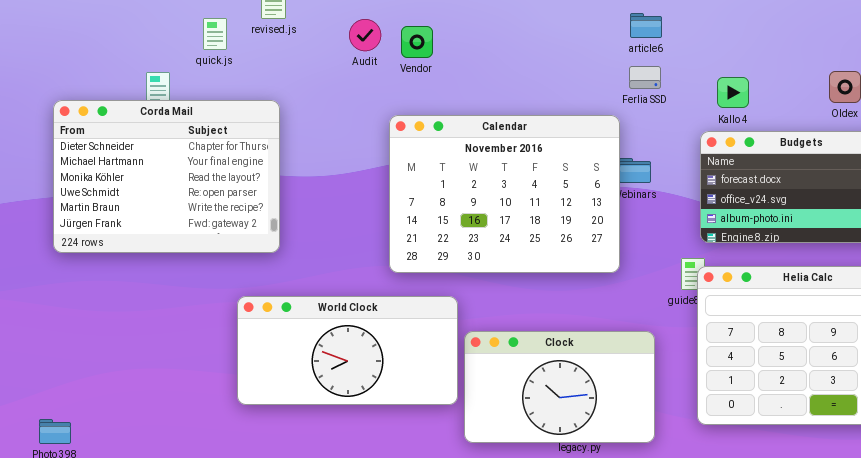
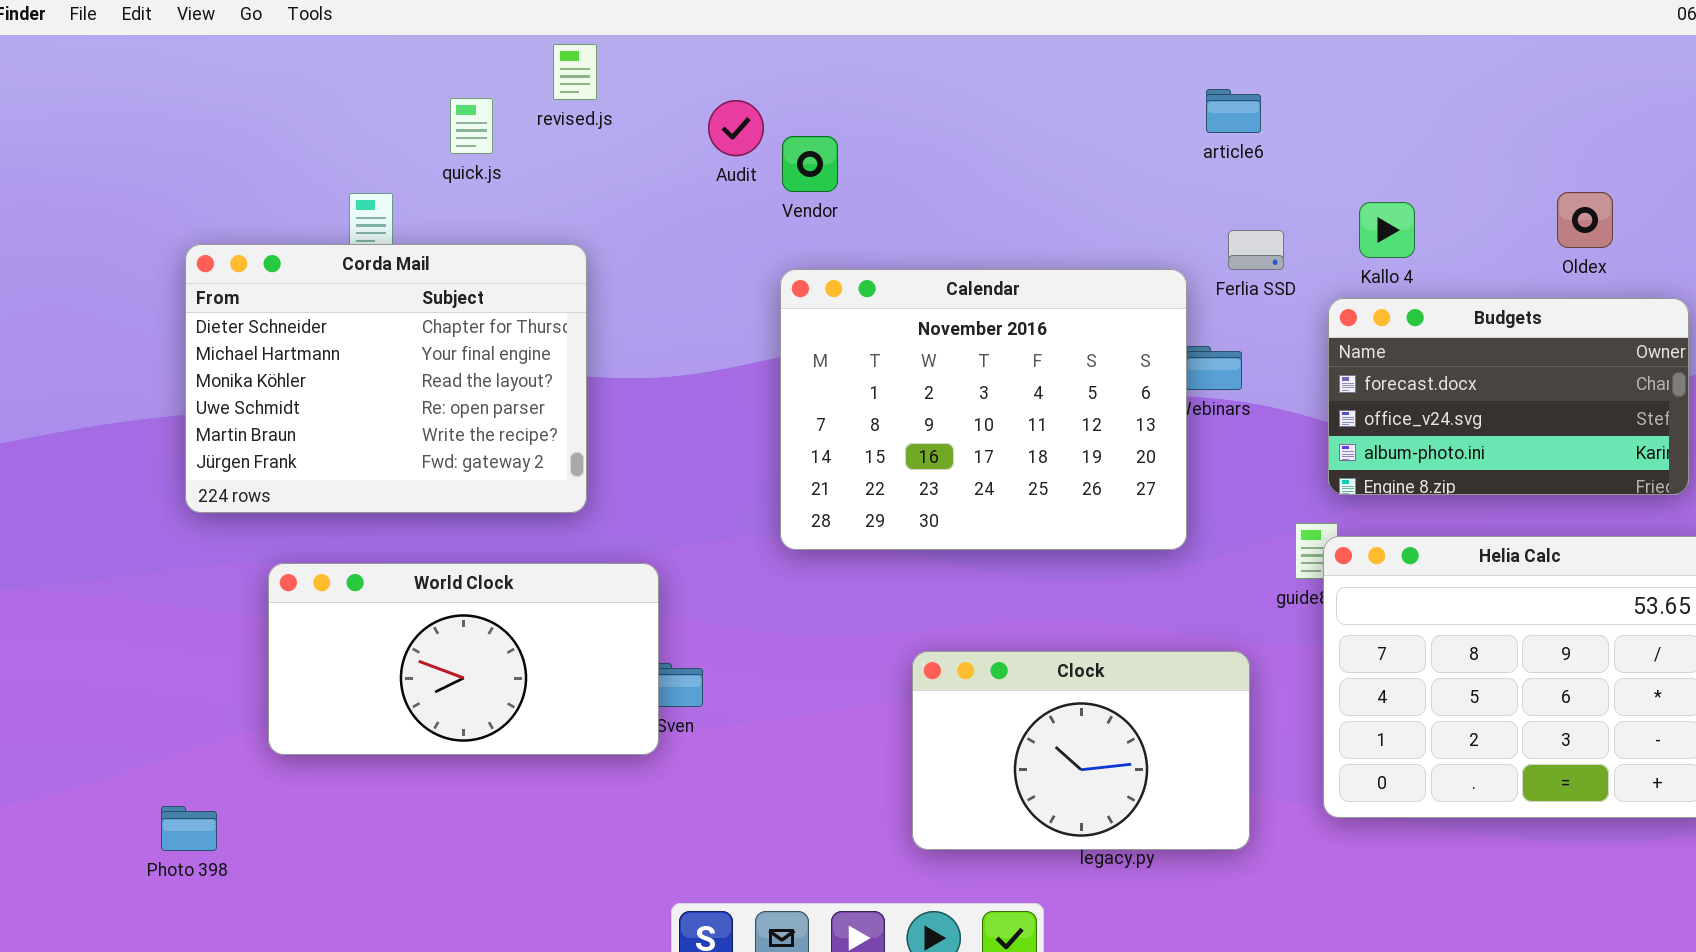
Vendor: [401,26,433,58] -> [782,136,838,192], moved
Ferlia SSD: [629,66,661,89] -> [1228,230,1284,270], moved
World Clock: [237,296,458,405] -> [268,563,659,755], moved

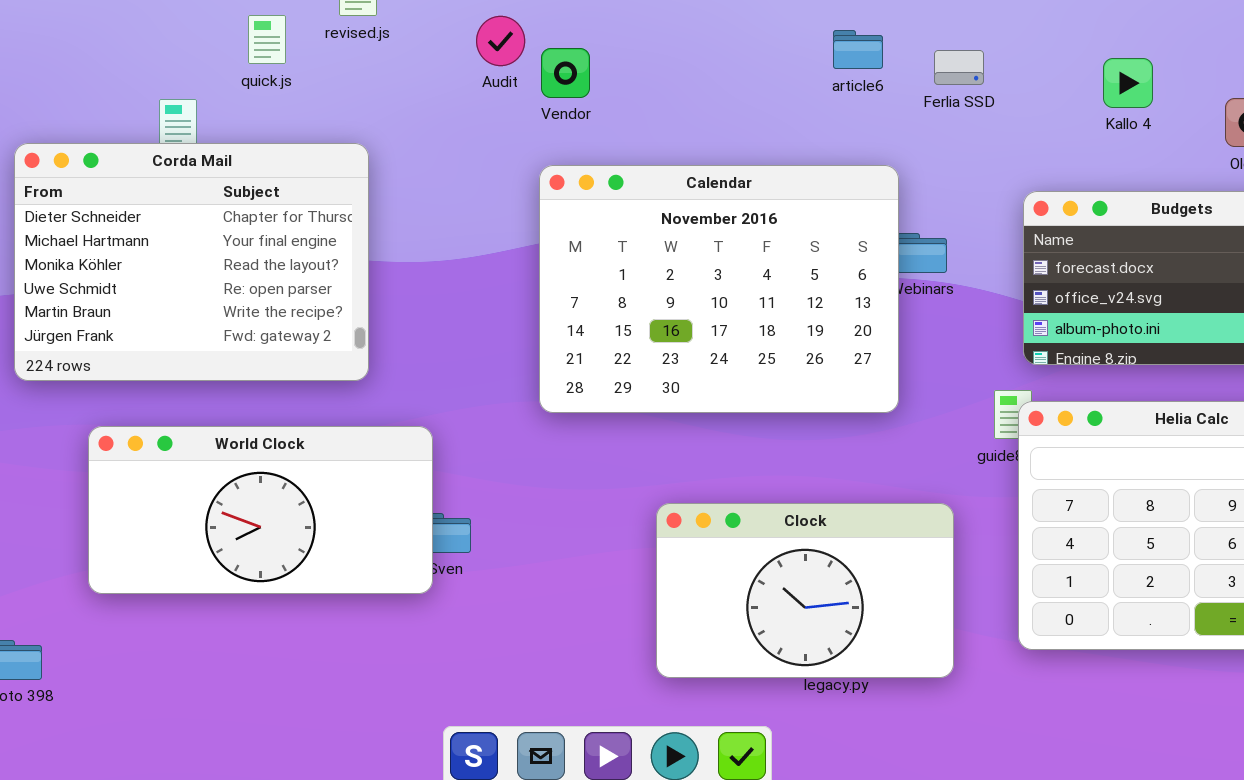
article6: [1206,89,1261,133] -> [833,30,883,69], moved
Kallo 4: [1359,202,1415,258] -> [1103,58,1153,108], moved
Ferlia SSD: [1228,230,1284,270] -> [934,50,984,85], moved

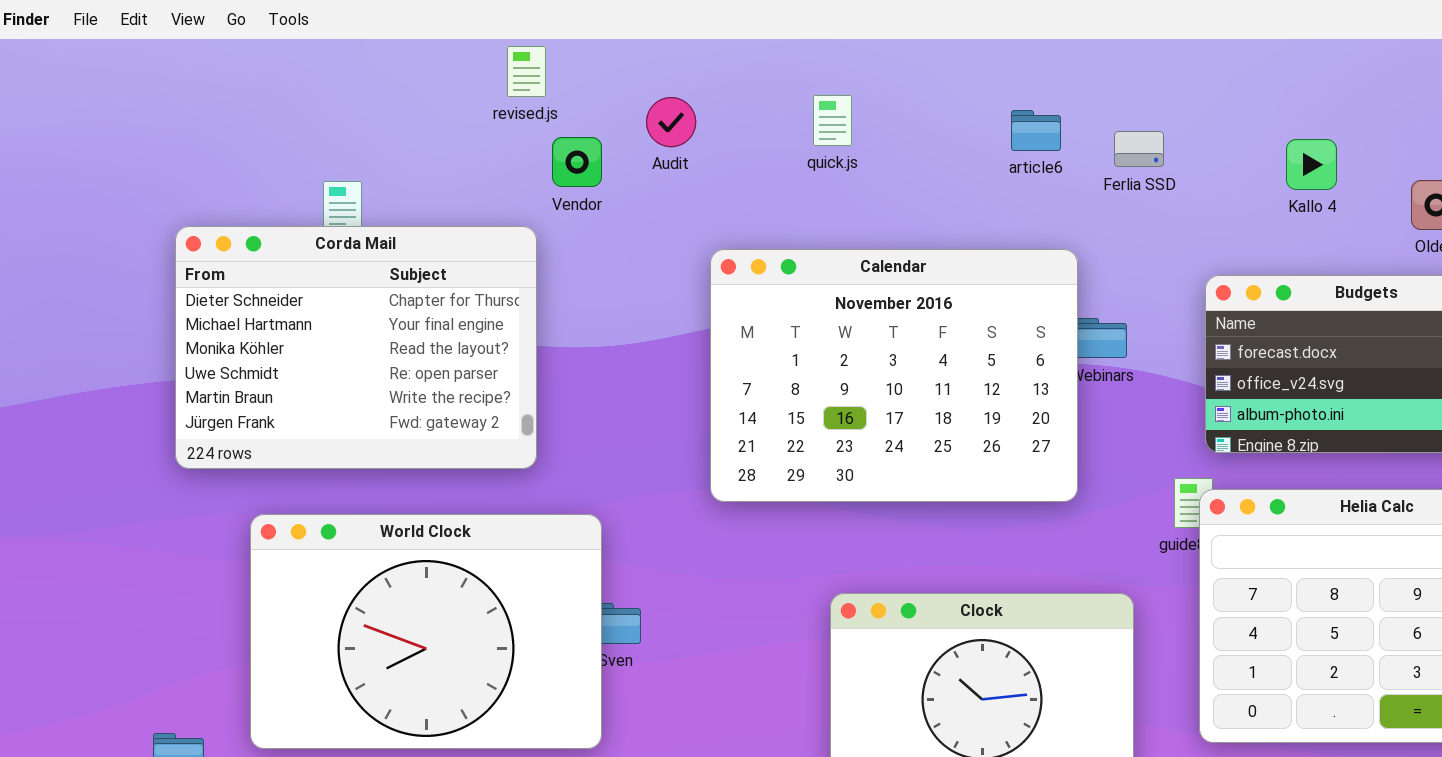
quick.js: [248,15,286,64] -> [813,95,852,146], moved
Vendor: [541,48,590,98] -> [552,137,602,187], moved
World Clock: [88,426,433,594] -> [250,514,602,749], resized

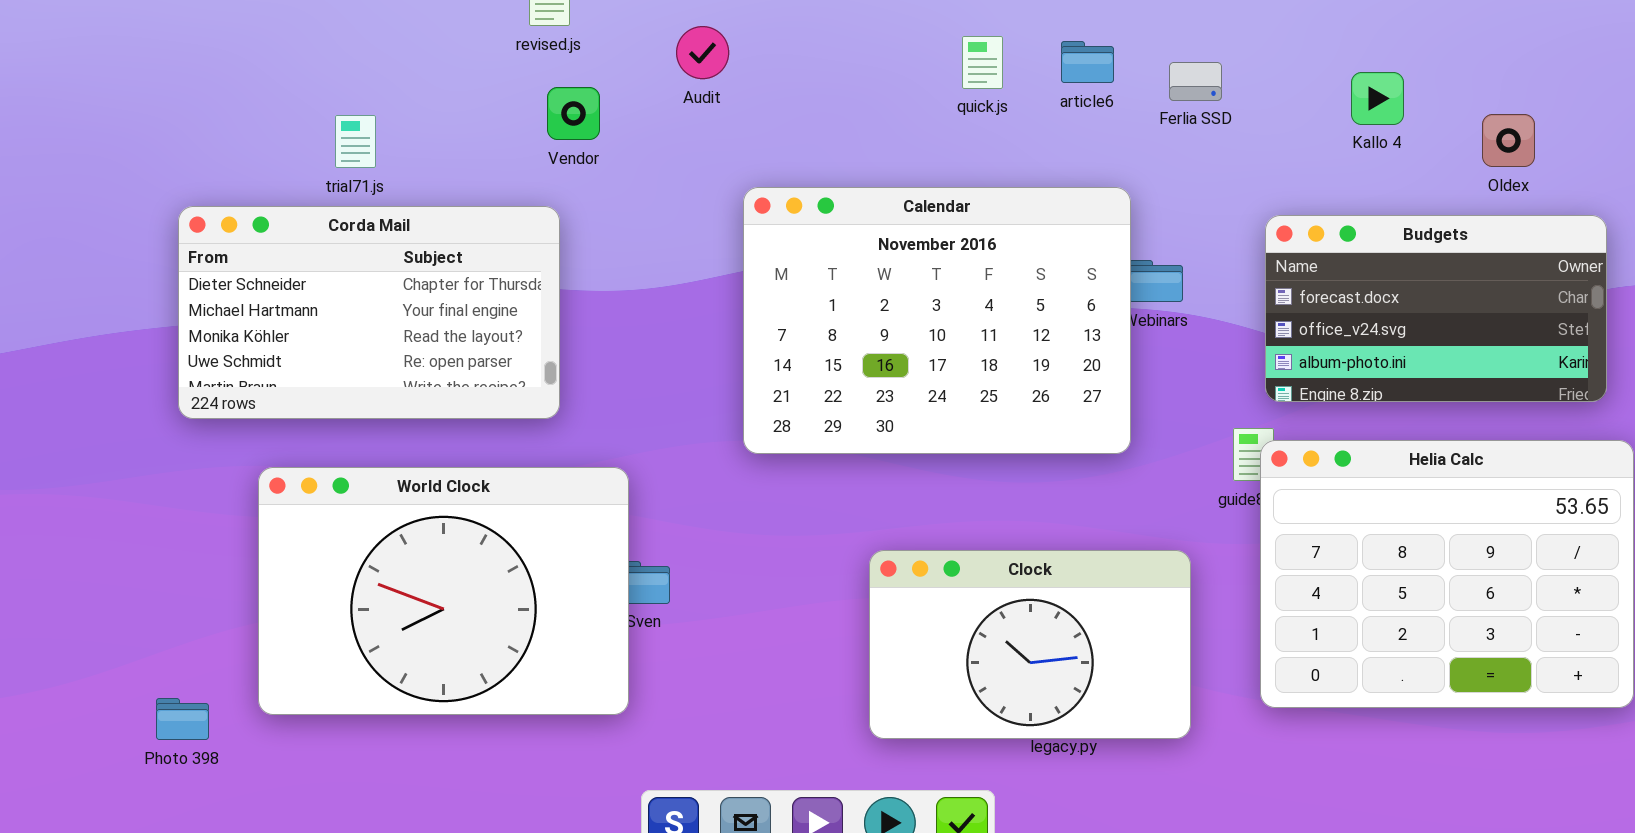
quick.js: [813,95,852,146] -> [962,36,1003,89], moved
Vendor: [552,137,602,187] -> [547,87,600,140], moved
Corda Mail: [175,226,537,469] -> [178,206,560,419], resized

